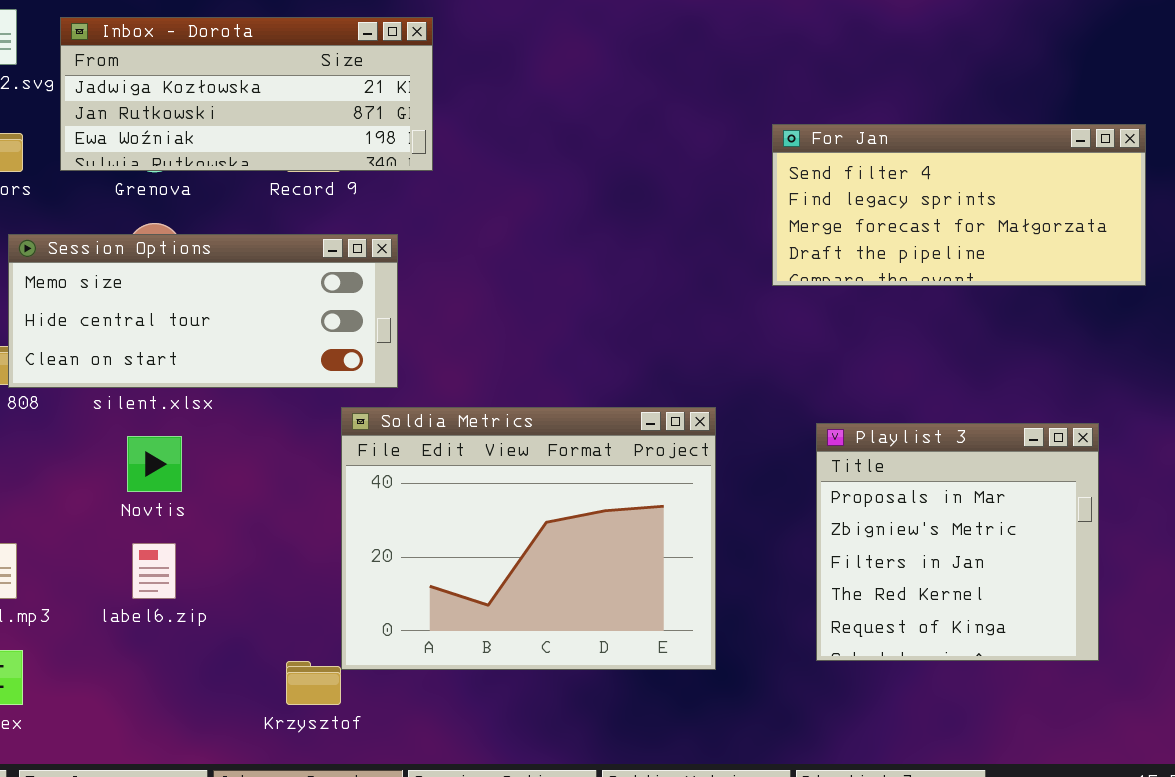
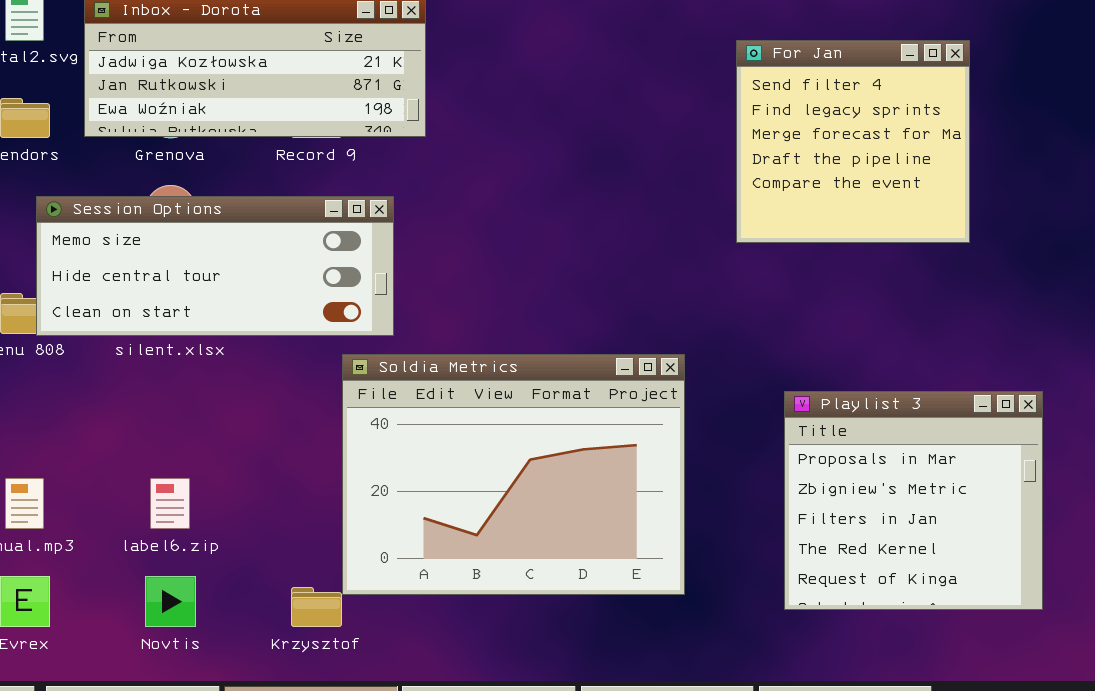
For Jan: [772,124,1146,286] -> [736,40,970,243], resized
Playlist 3: [816,423,1099,661] -> [784,391,1043,610], moved
Novtis: [127,436,182,492] -> [145,576,196,627], moved

